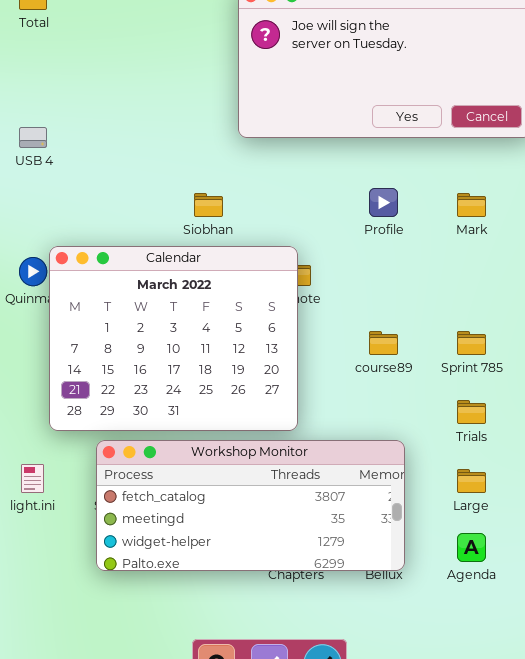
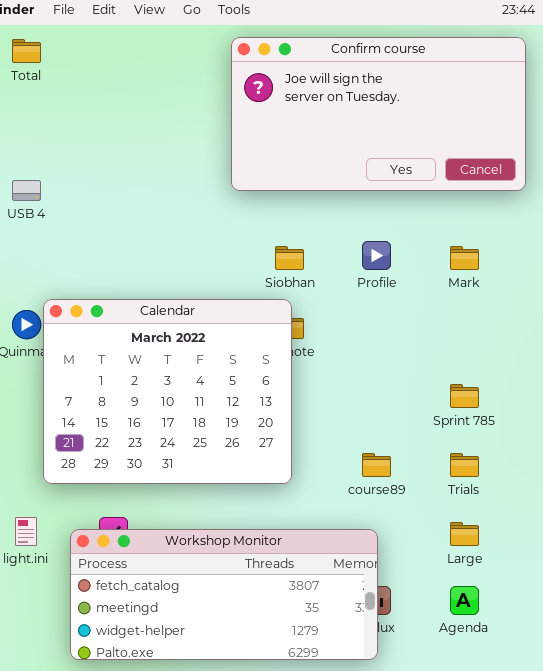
Siobhan: [194,193,223,217] -> [275,246,304,270], moved
course89: [369,331,398,355] -> [362,453,391,477], moved
Workshop Monitor: [96,440,405,571] -> [70,529,378,660], moved

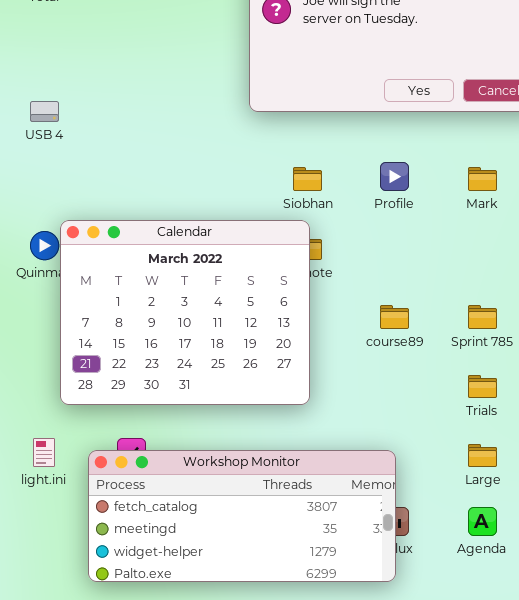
course89: [362,453,391,477] -> [380,305,409,329], moved

